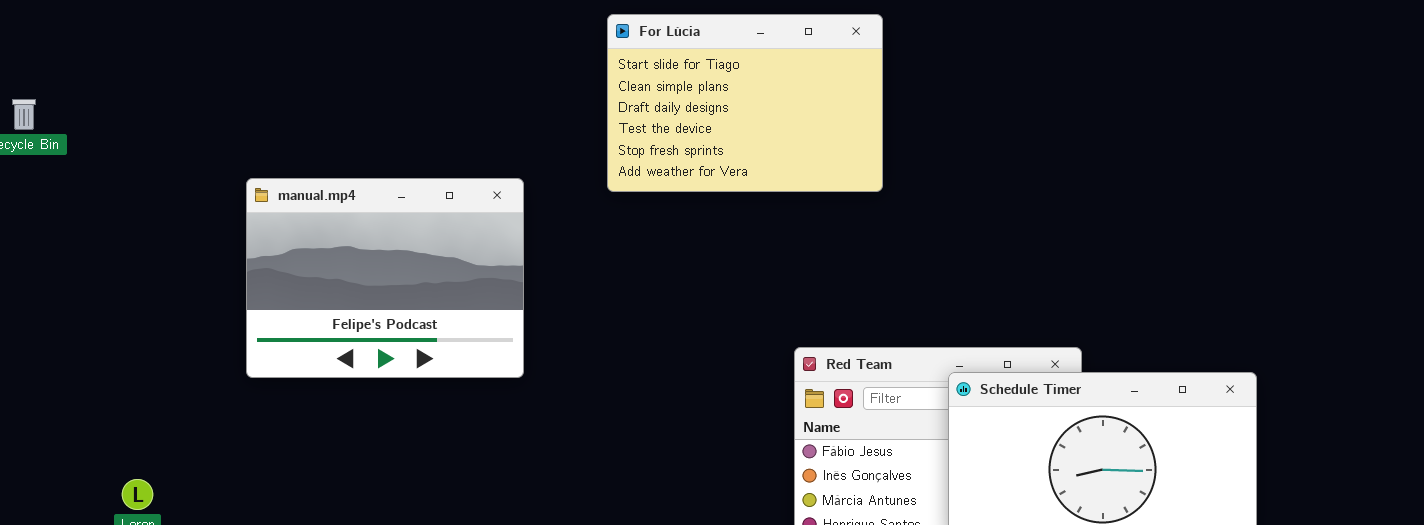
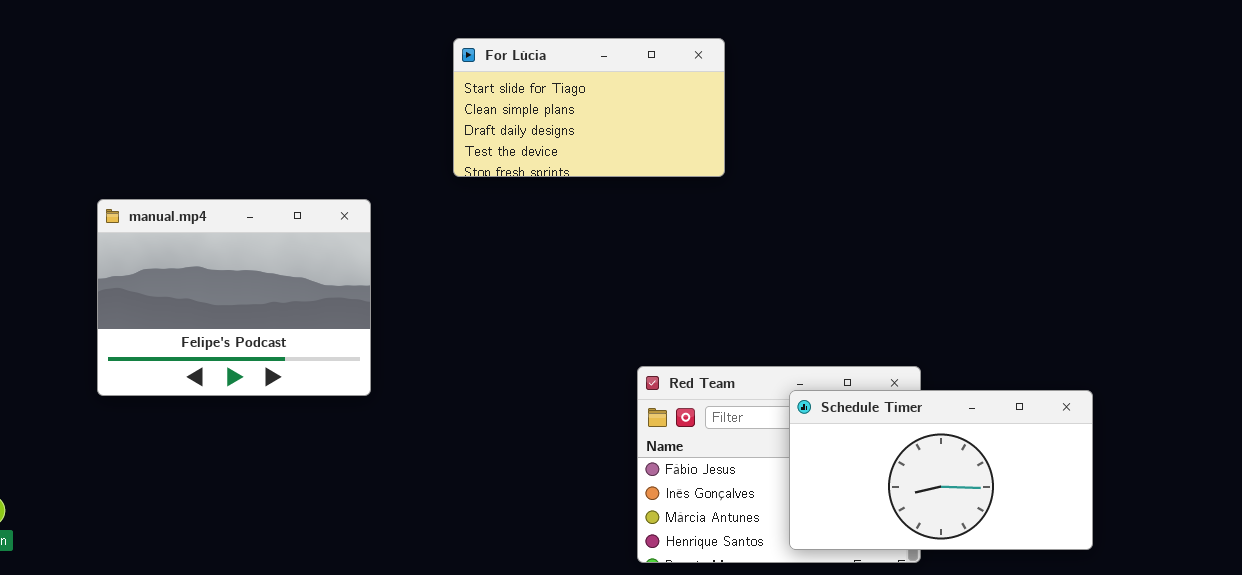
For Lúcia: [607,14,883,192] -> [453,38,725,177], resized

